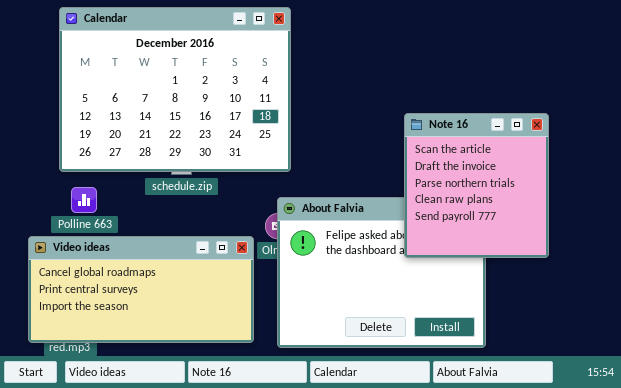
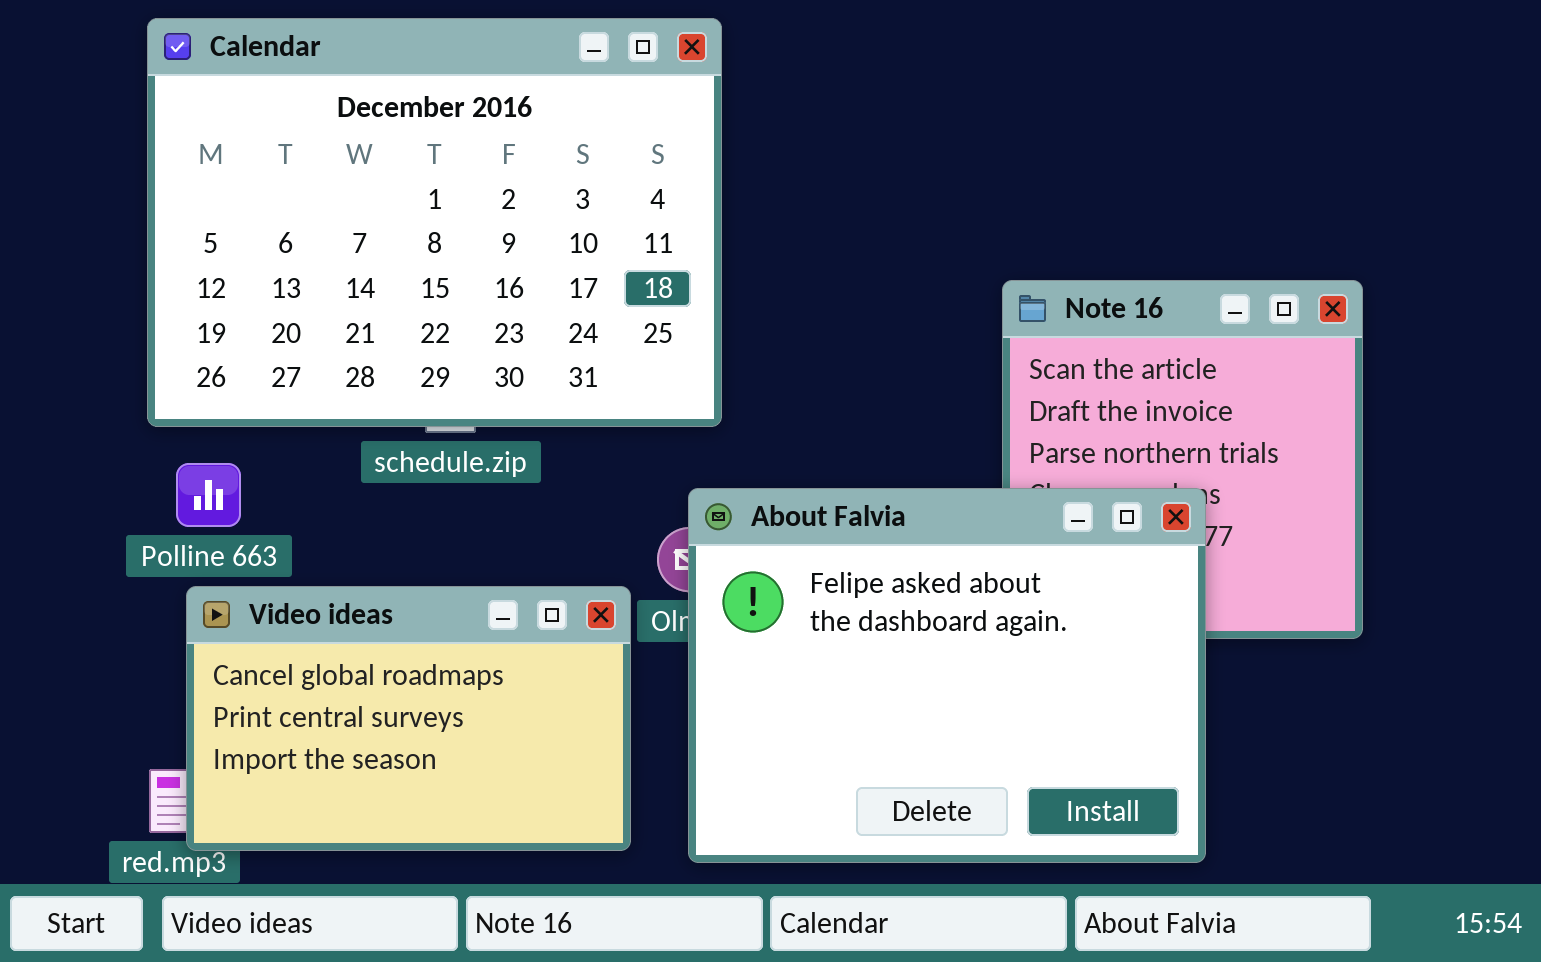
About Falvia: [277,197,486,348] -> [688,488,1206,863], raised
Video ideas: [28,236,254,343] -> [186,586,631,851], resized

